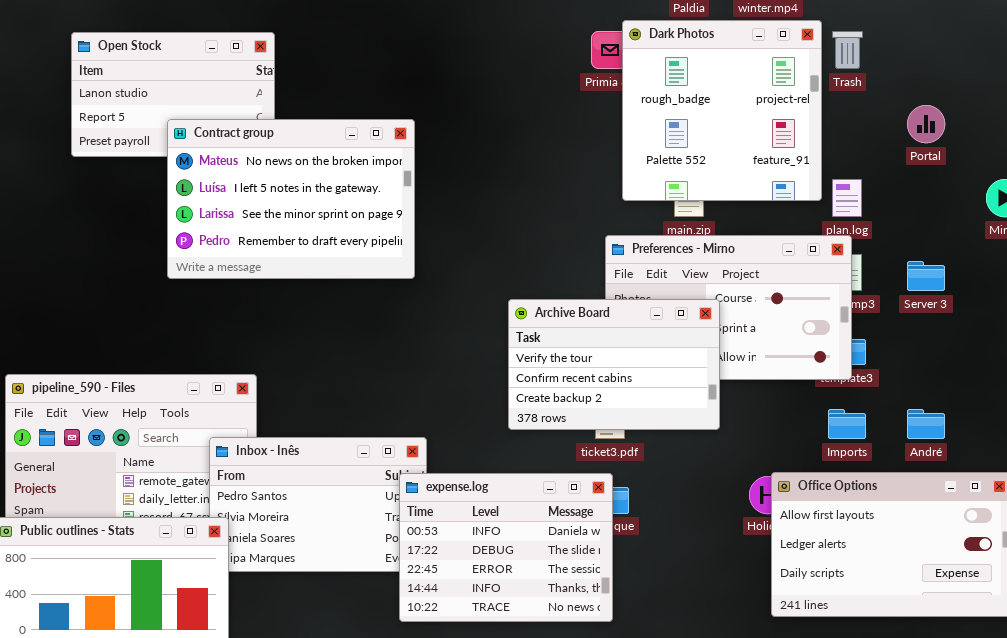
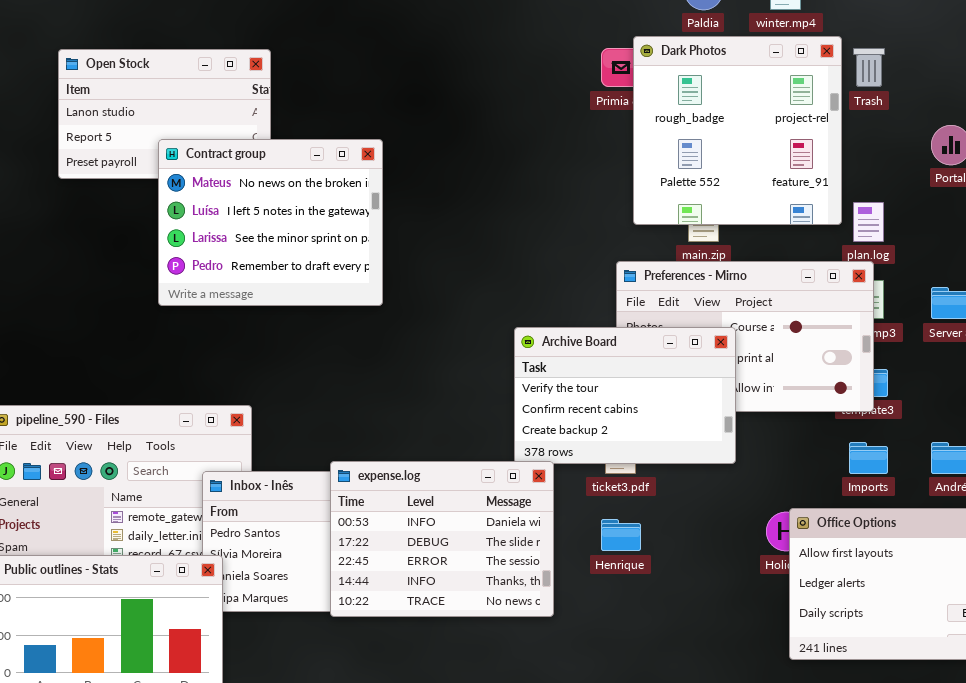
Contract group: [167,119,415,279] -> [158,139,383,306], resized
expense.log: [399,473,613,622] -> [330,461,554,617], moved

